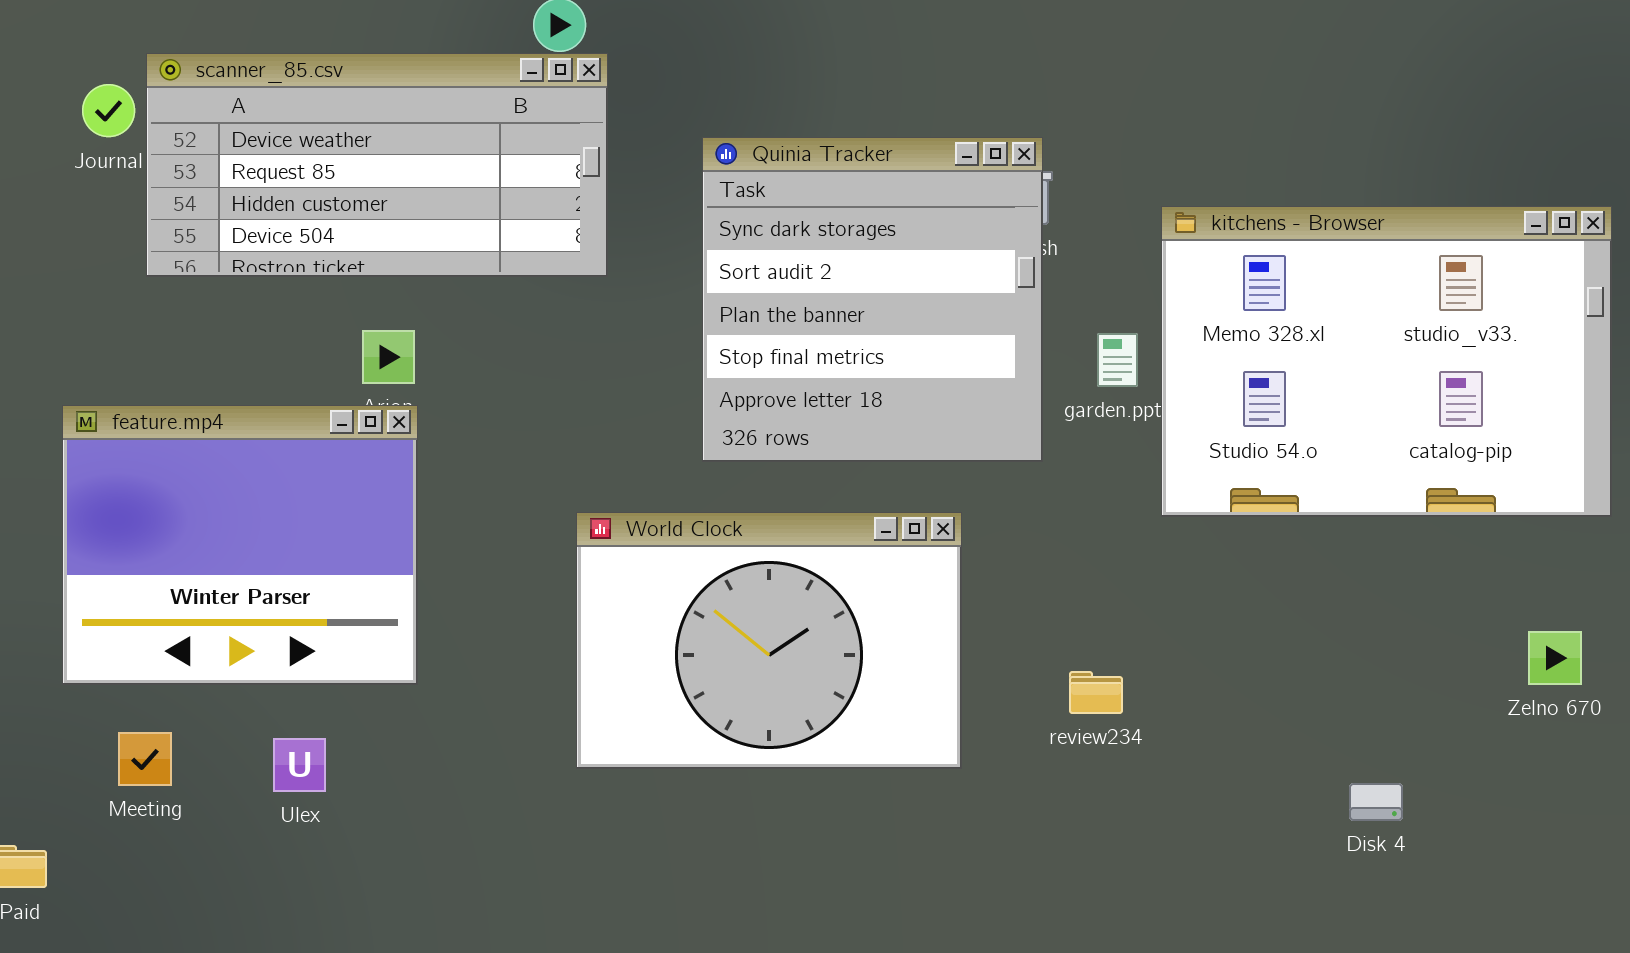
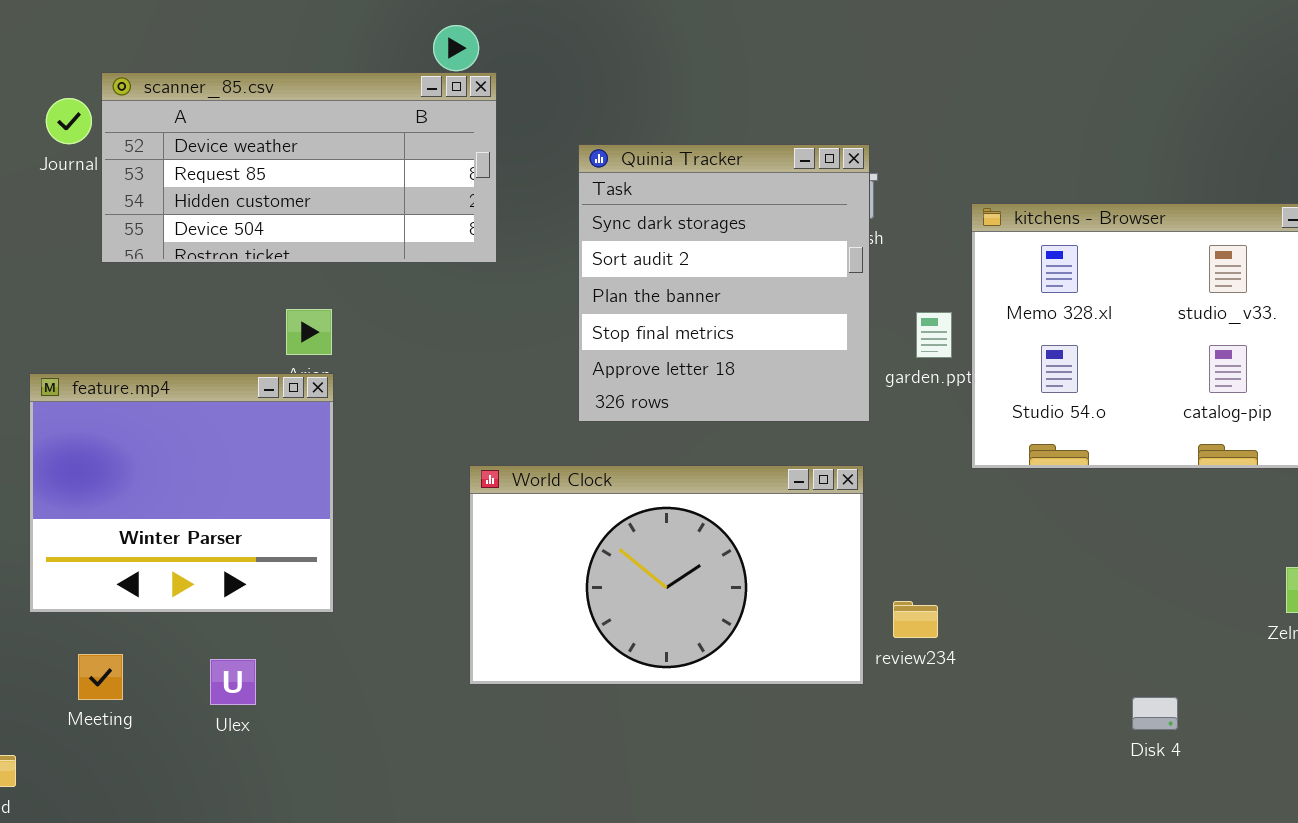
World Clock: [576,512,962,769] -> [469,465,864,685], resized

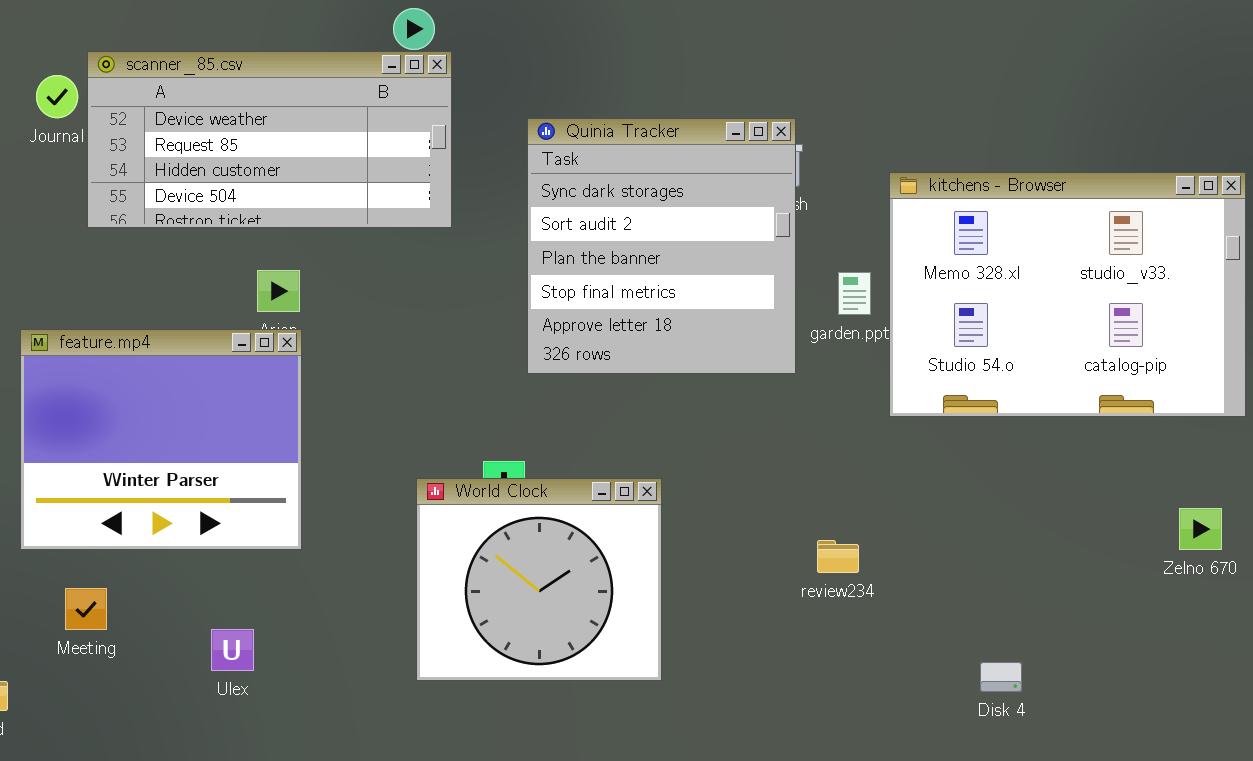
World Clock: [469,465,864,685] -> [416,478,662,681], moved, resized
Ulex: [210,659,256,705] -> [211,629,254,671], moved
Disk 4: [1132,697,1178,730] -> [980,662,1022,692], moved

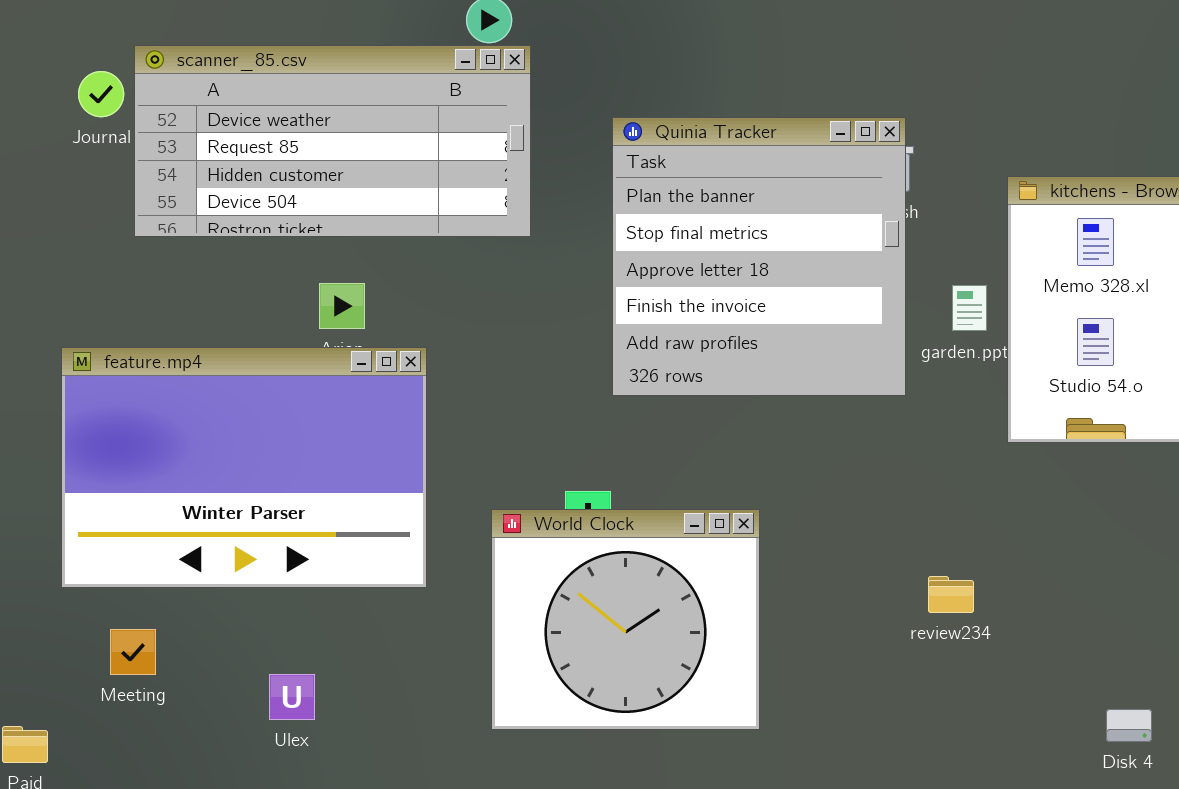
Quinia Tracker: [527,118,796,374] -> [612,117,906,396], scrolled down 2 rows
feature.mp4: [20,329,302,550] -> [61,347,427,588], resized

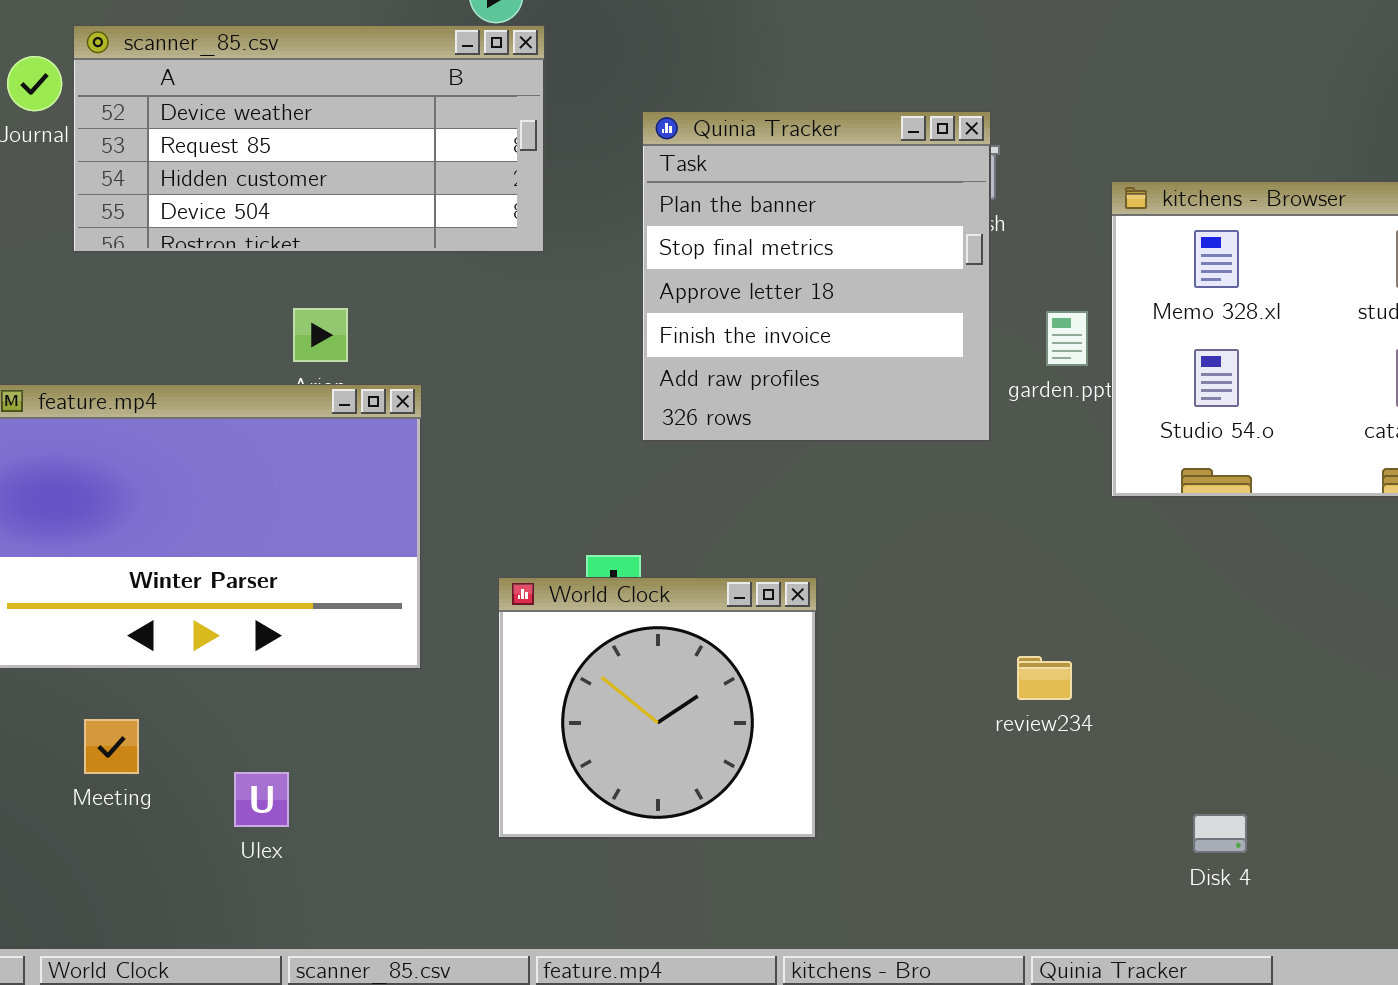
Meeting: [110,629,156,675] -> [84,719,139,774], moved
Disk 4: [1106,709,1152,742] -> [1193,814,1247,853], moved

